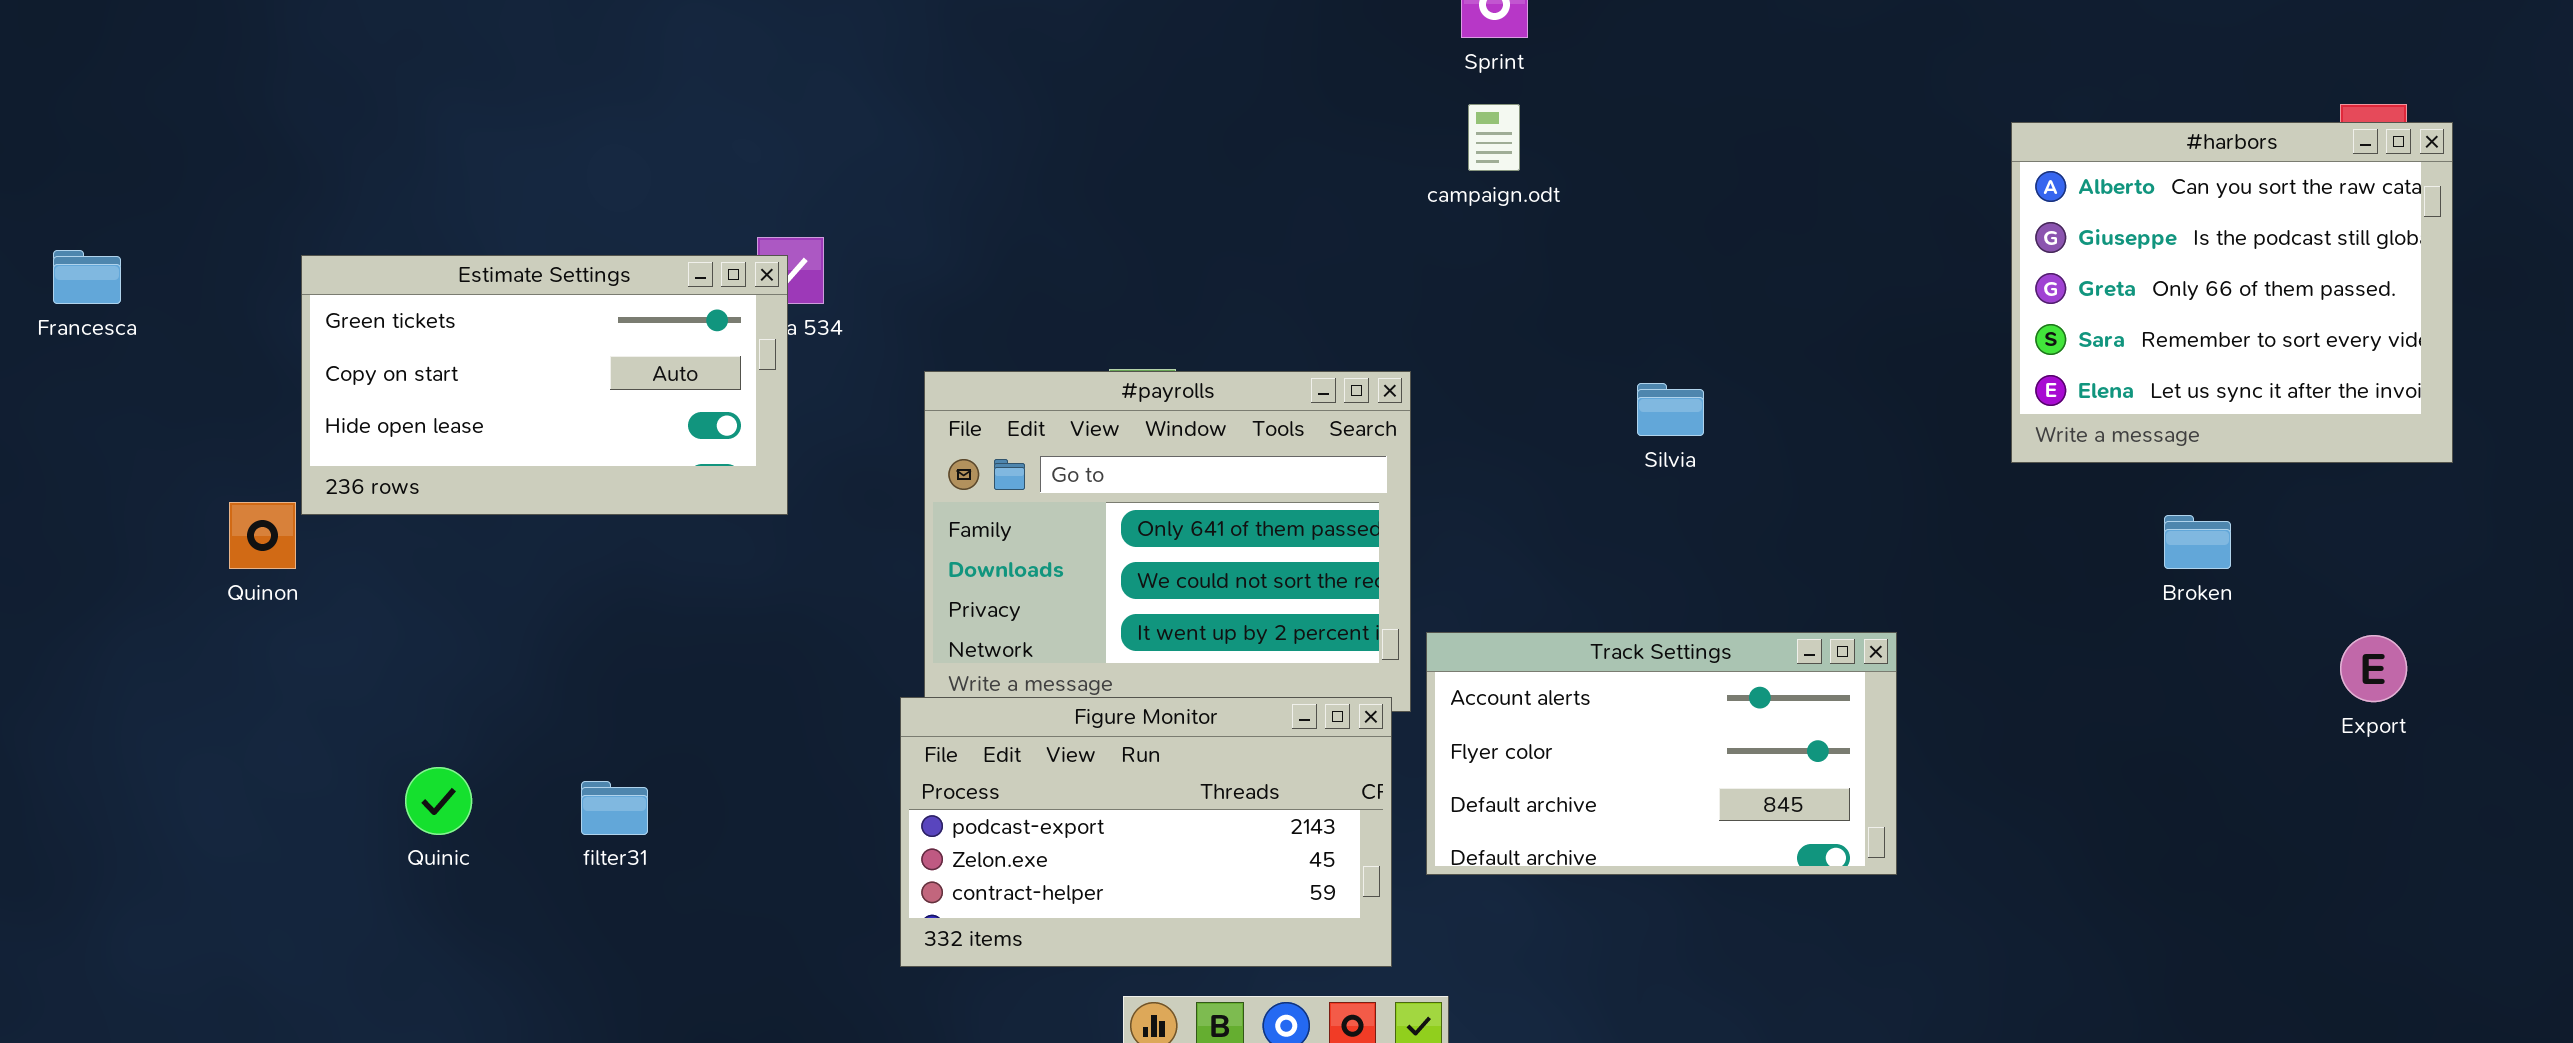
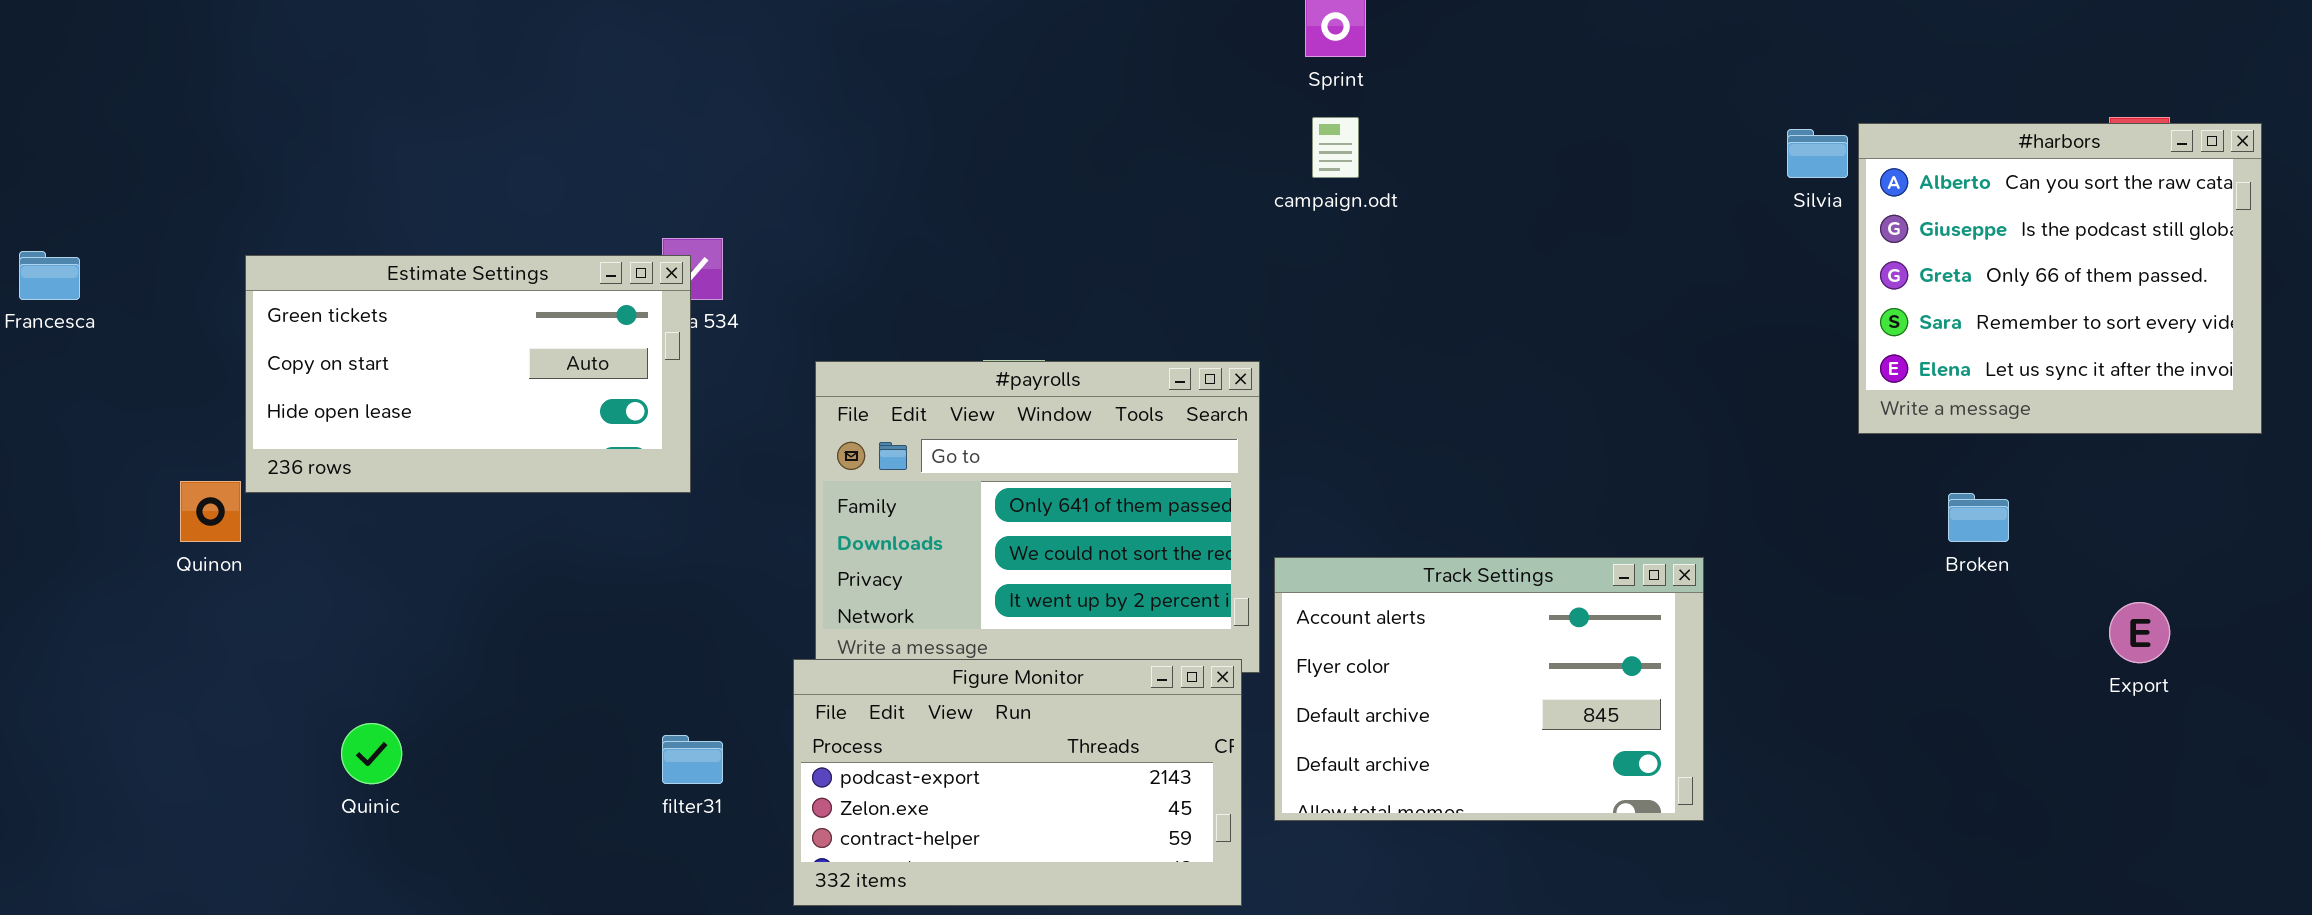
#harbors: [2011,122,2453,463] -> [1858,123,2262,434], moved
Silvia: [1637,383,1704,436] -> [1787,129,1848,178], moved
Track Settings: [1426,632,1897,875] -> [1274,557,1704,821], resized
filter31: [581,781,648,835] -> [662,735,723,784], moved

